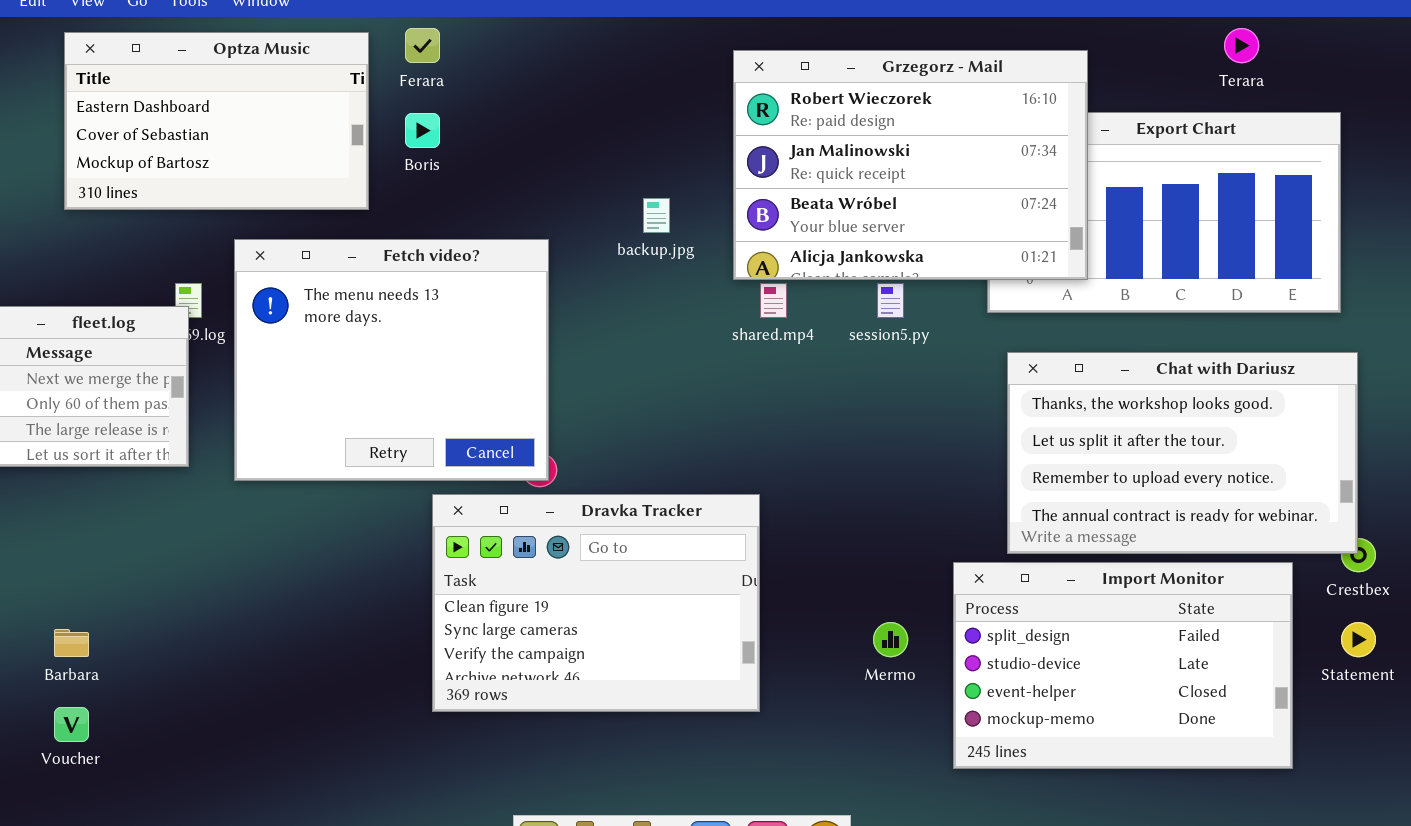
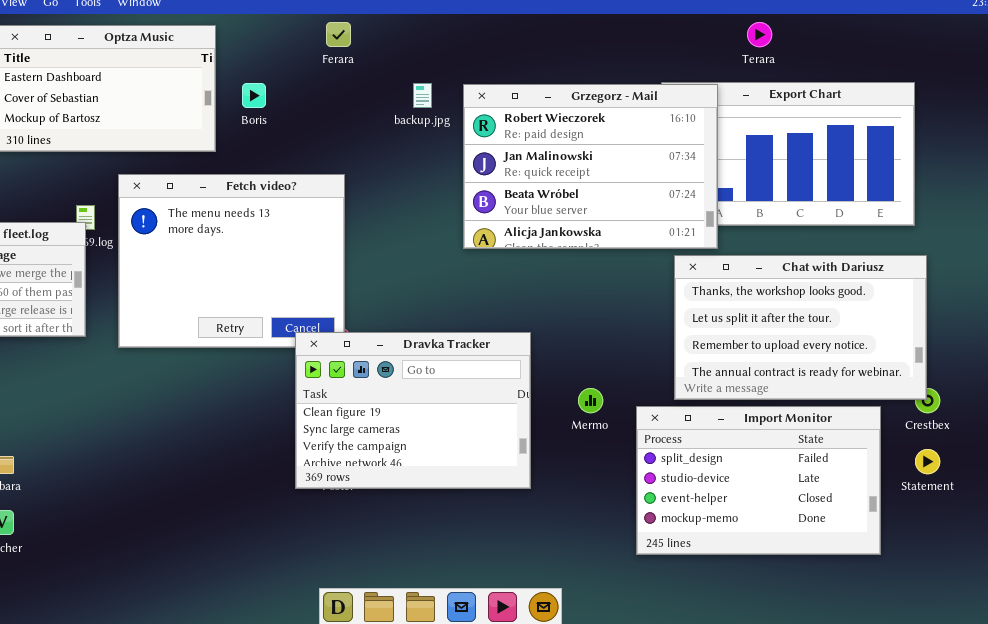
Ferara: [405,28,440,63] -> [326,22,351,47], moved
Terara: [1224,28,1259,63] -> [747,22,772,47], moved
Grzegorz - Mail: [733,50,1088,280] -> [463,84,718,249], moved
backup.jpg: [643,198,670,233] -> [413,83,432,108], moved
Dravka Tracker: [432,494,760,712] -> [295,332,531,489], moved
Mermo: [873,622,908,657] -> [578,388,603,413], moved

